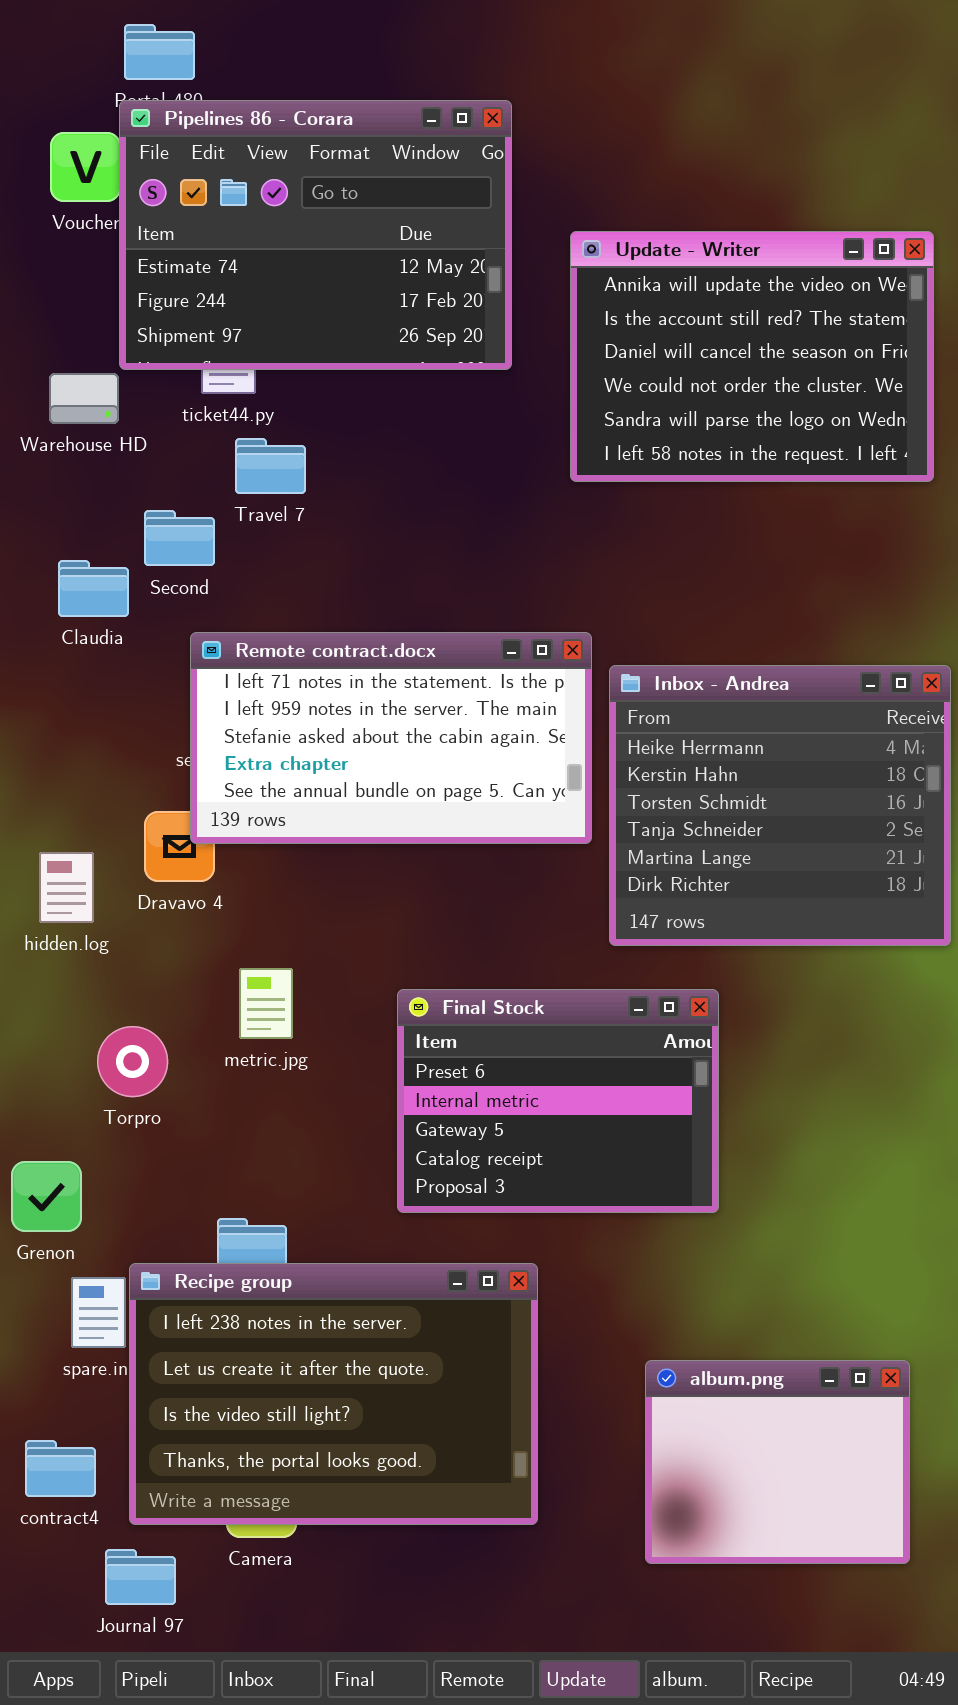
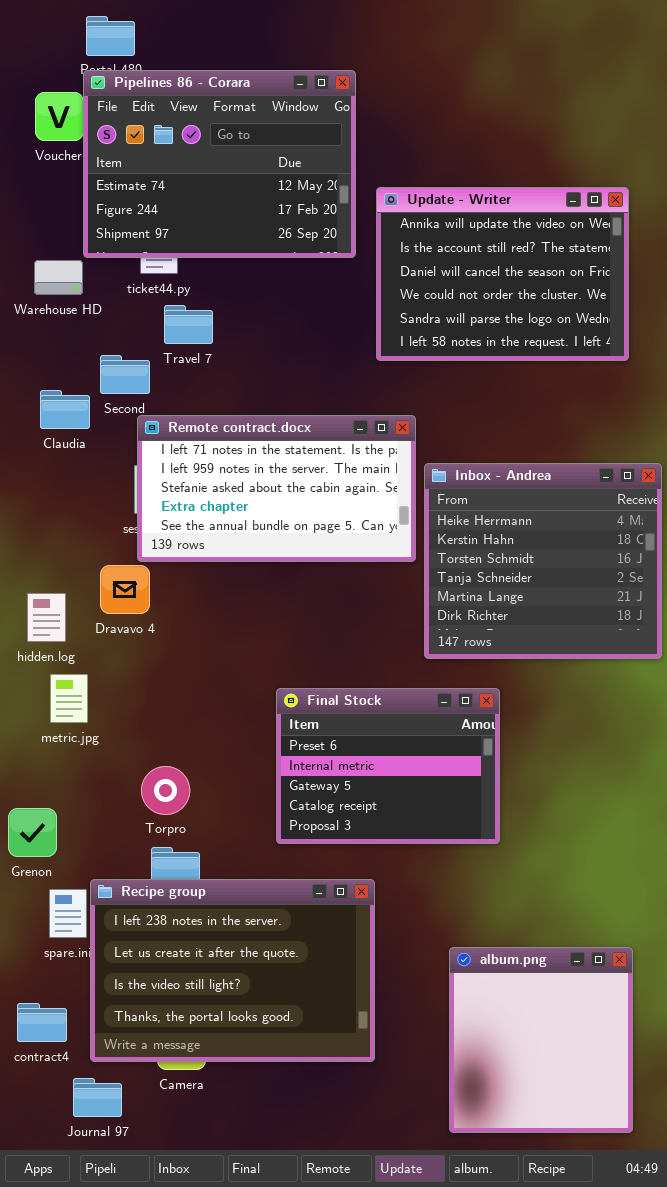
Update - Writer: [570,231,934,482] -> [376,187,629,361], moved
Remote contract.docx: [190,632,592,844] -> [137,415,416,562], moved
metric.jpg: [239,968,293,1039] -> [50,674,88,723], moved
Torpro: [97,1026,168,1097] -> [141,766,190,815], moved
album.png: [645,1360,910,1564] -> [449,947,633,1133], resized

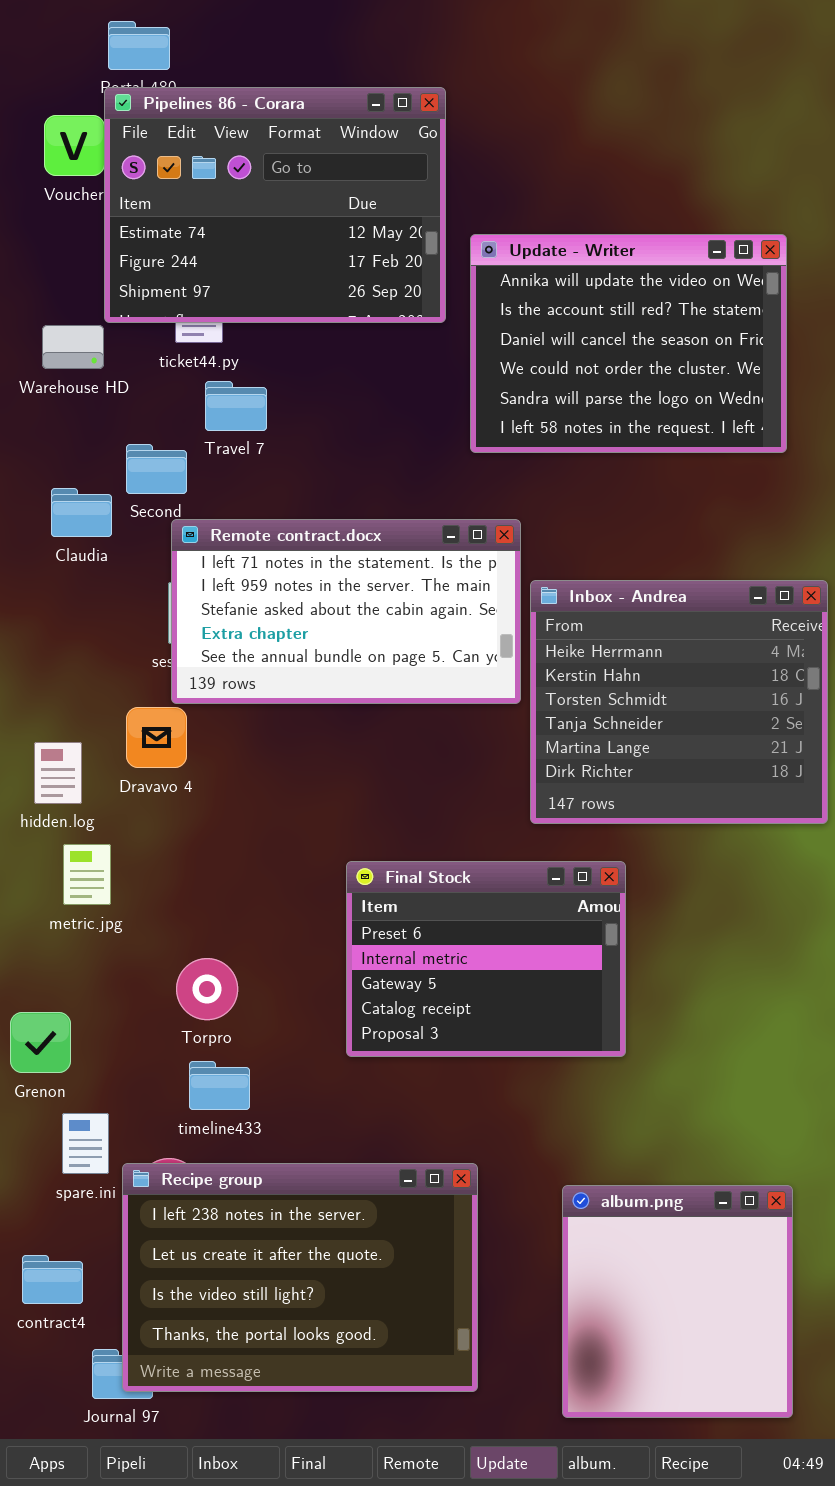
Recipe group: [90,879,375,1062] -> [122,1163,478,1392], moved

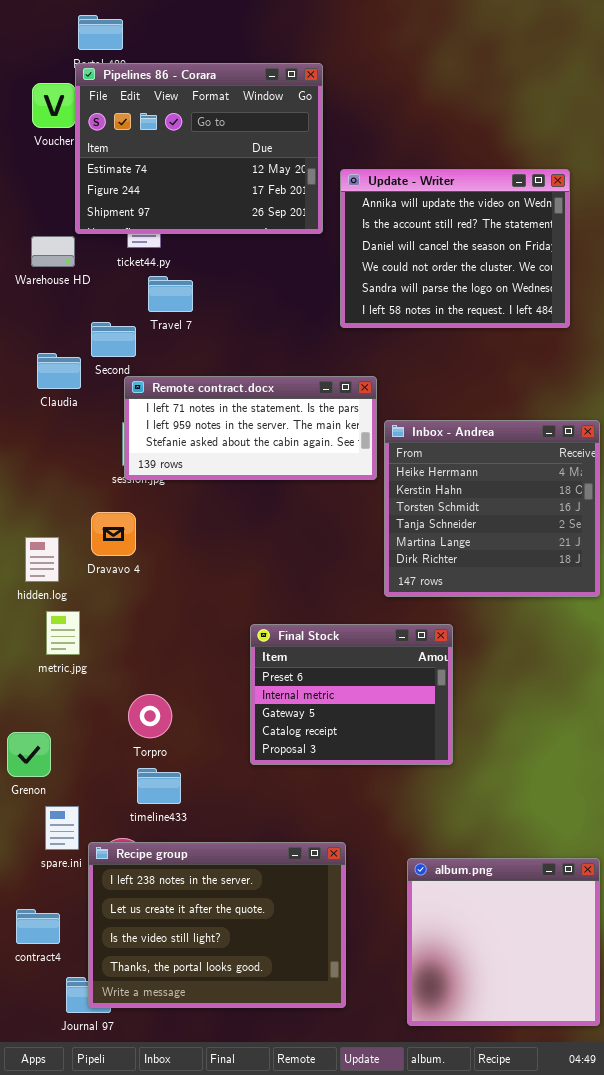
Remote contract.docx: [171,519,521,704] -> [124,376,377,480], resized
album.png: [562,1185,793,1418] -> [407,858,600,1026], resized

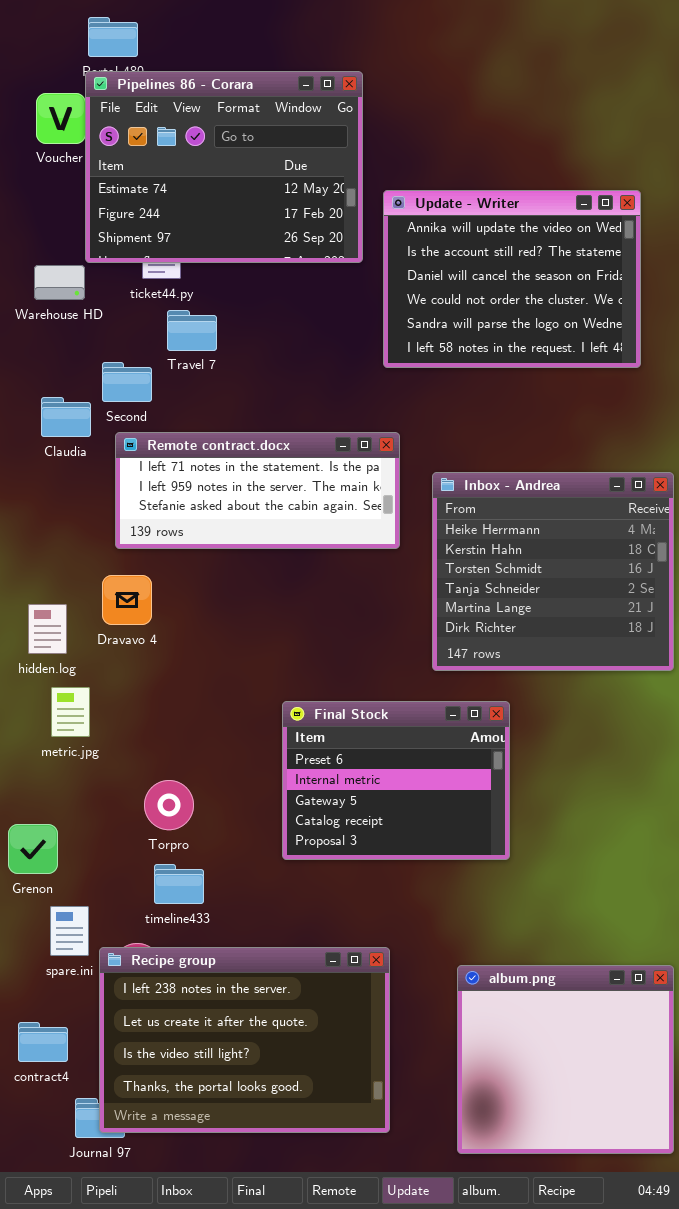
Remote contract.docx: [124,376,377,480] -> [115,432,400,549], moved

